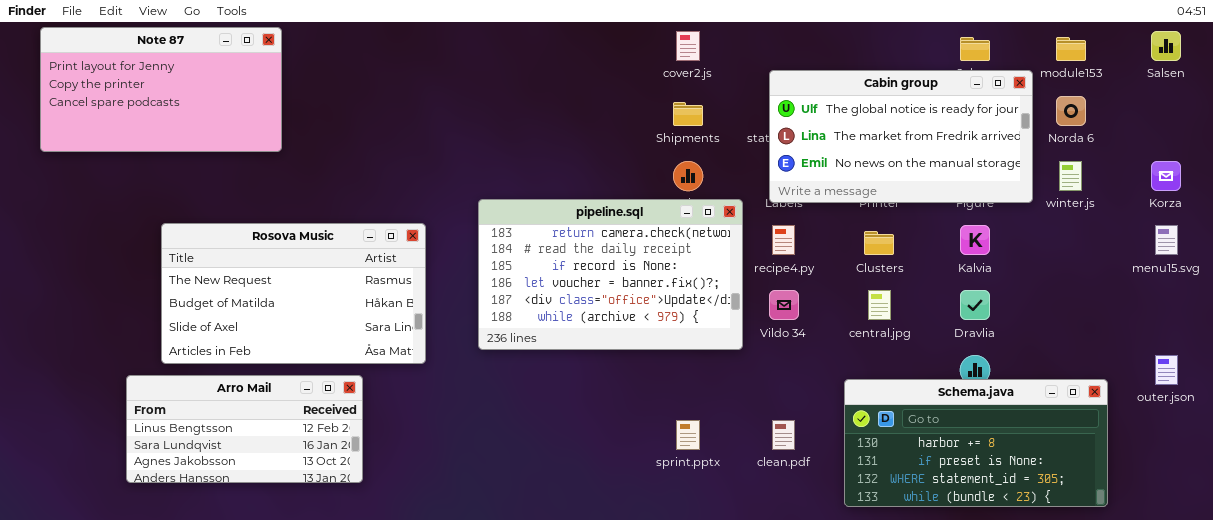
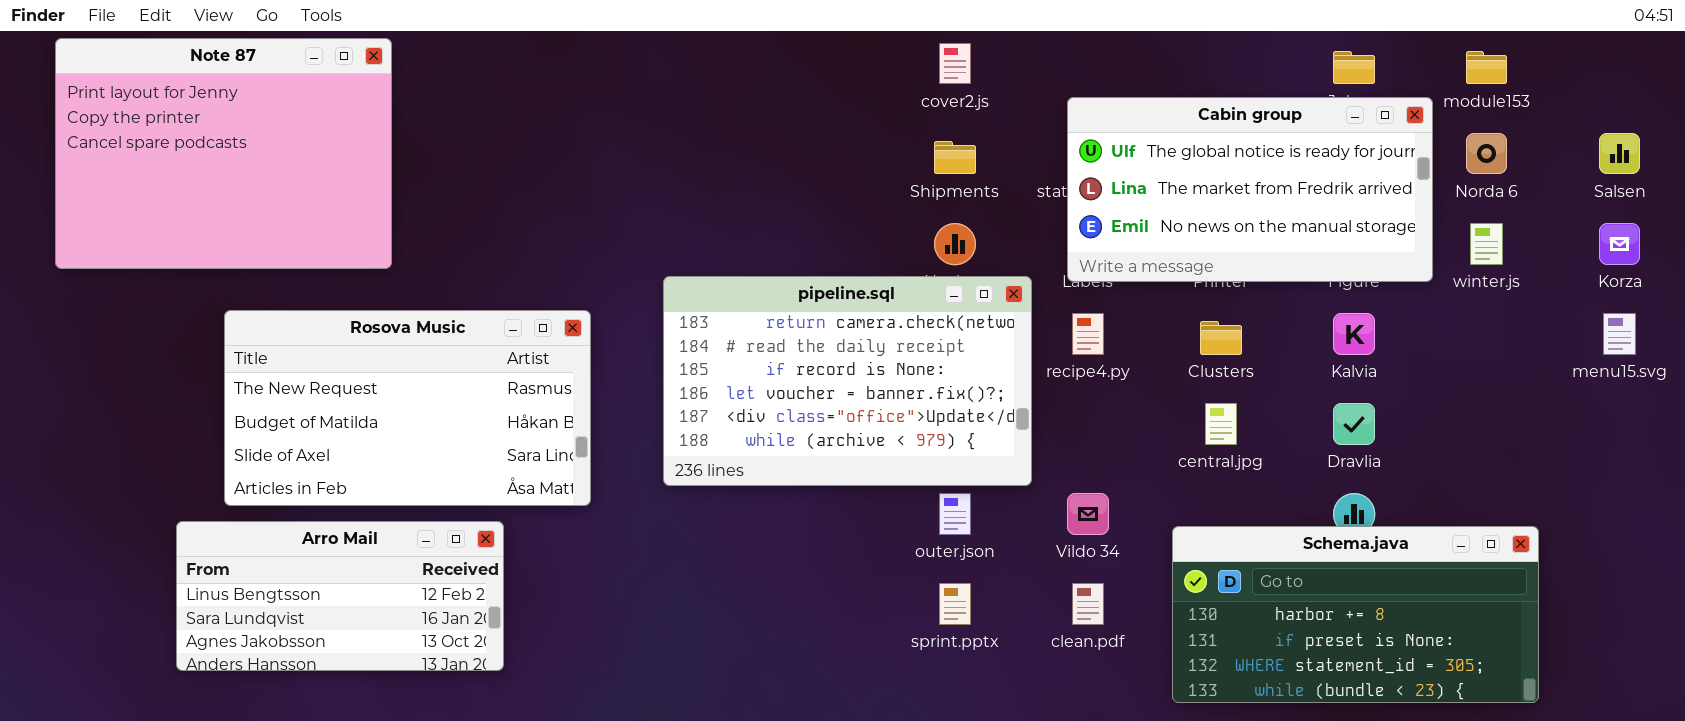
Note 87: [40,27,282,152] -> [55,38,392,269], resized
Salsen: [1151,31,1181,61] -> [1599,133,1640,174], moved
Vildo 34: [769,290,799,320] -> [1067,493,1109,535], moved
outer.json: [1155,355,1178,385] -> [939,493,971,535], moved

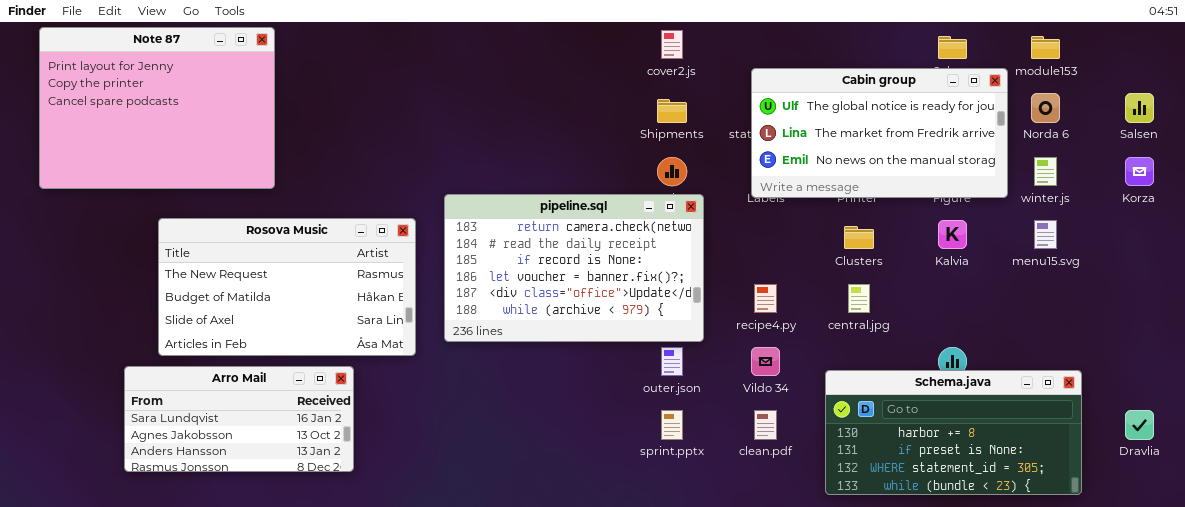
pipeline.sql: [663,276,1032,486] -> [444,194,704,342], moved
recipe4.py: [1072,313,1104,355] -> [754,284,777,313], moved
menu15.svg: [1603,313,1636,355] -> [1034,220,1057,249], moved
Dravlia: [1333,403,1375,445] -> [1125,410,1154,440], moved
Arro Mail: [176,521,504,671] -> [124,366,354,472], scrolled down 1 row

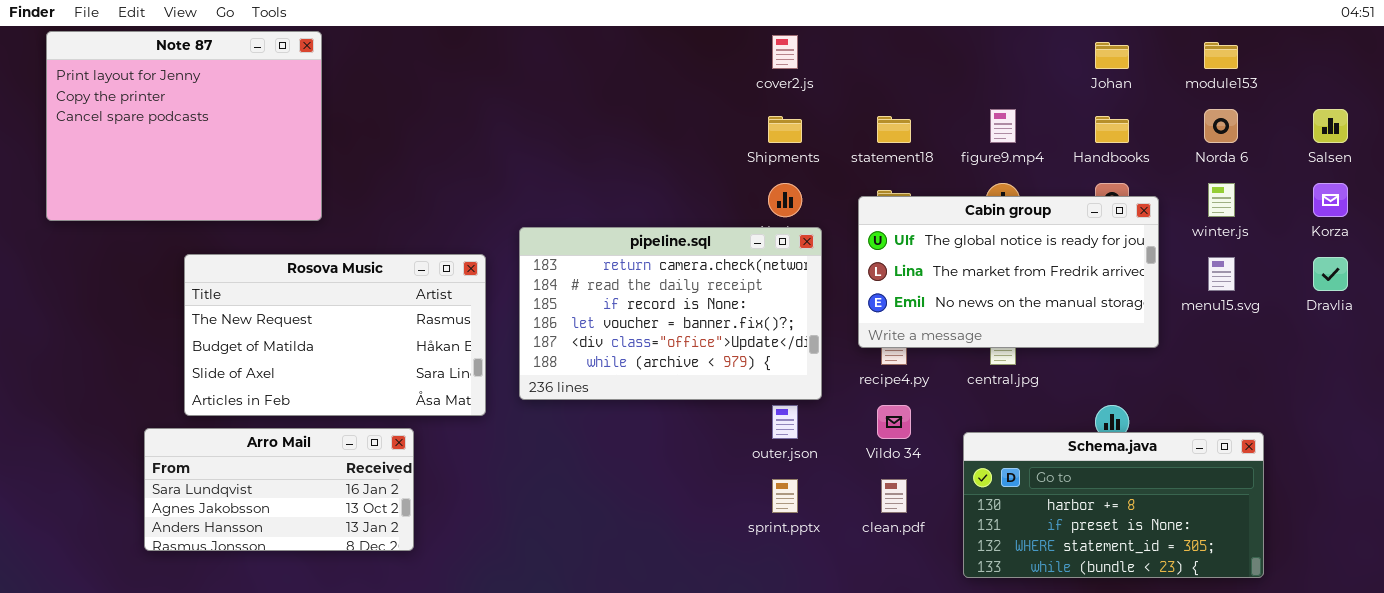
Cabin group: [751,68,1008,198] -> [858,196,1159,348], moved
Dravlia: [1125,410,1154,440] -> [1313,257,1348,291], moved

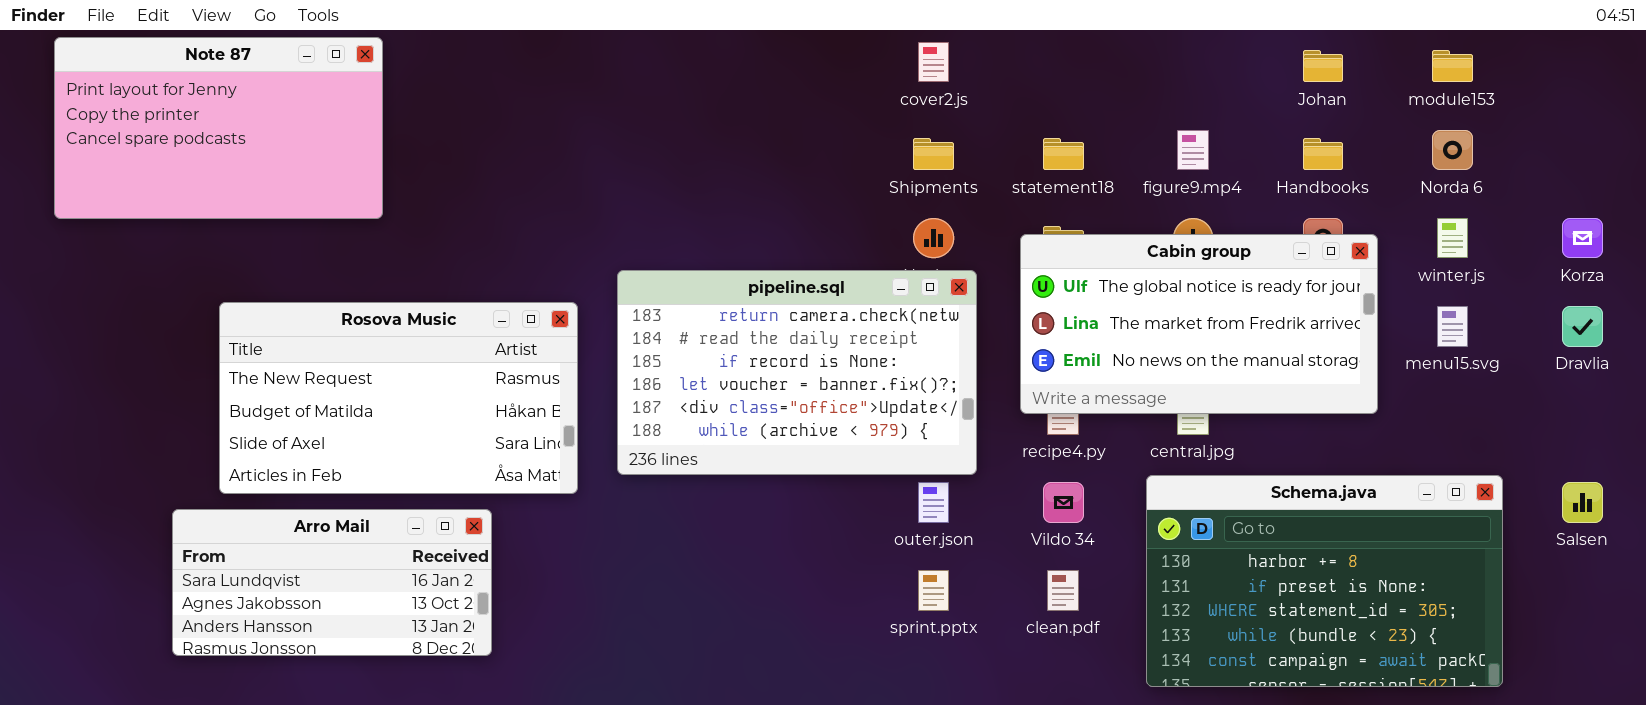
Note 87: [46,31,322,221] -> [54,37,383,219], resized
Salsen: [1313,109,1348,143] -> [1562,482,1603,523], moved
Schema.java: [963,432,1264,578] -> [1146,475,1503,687], resized

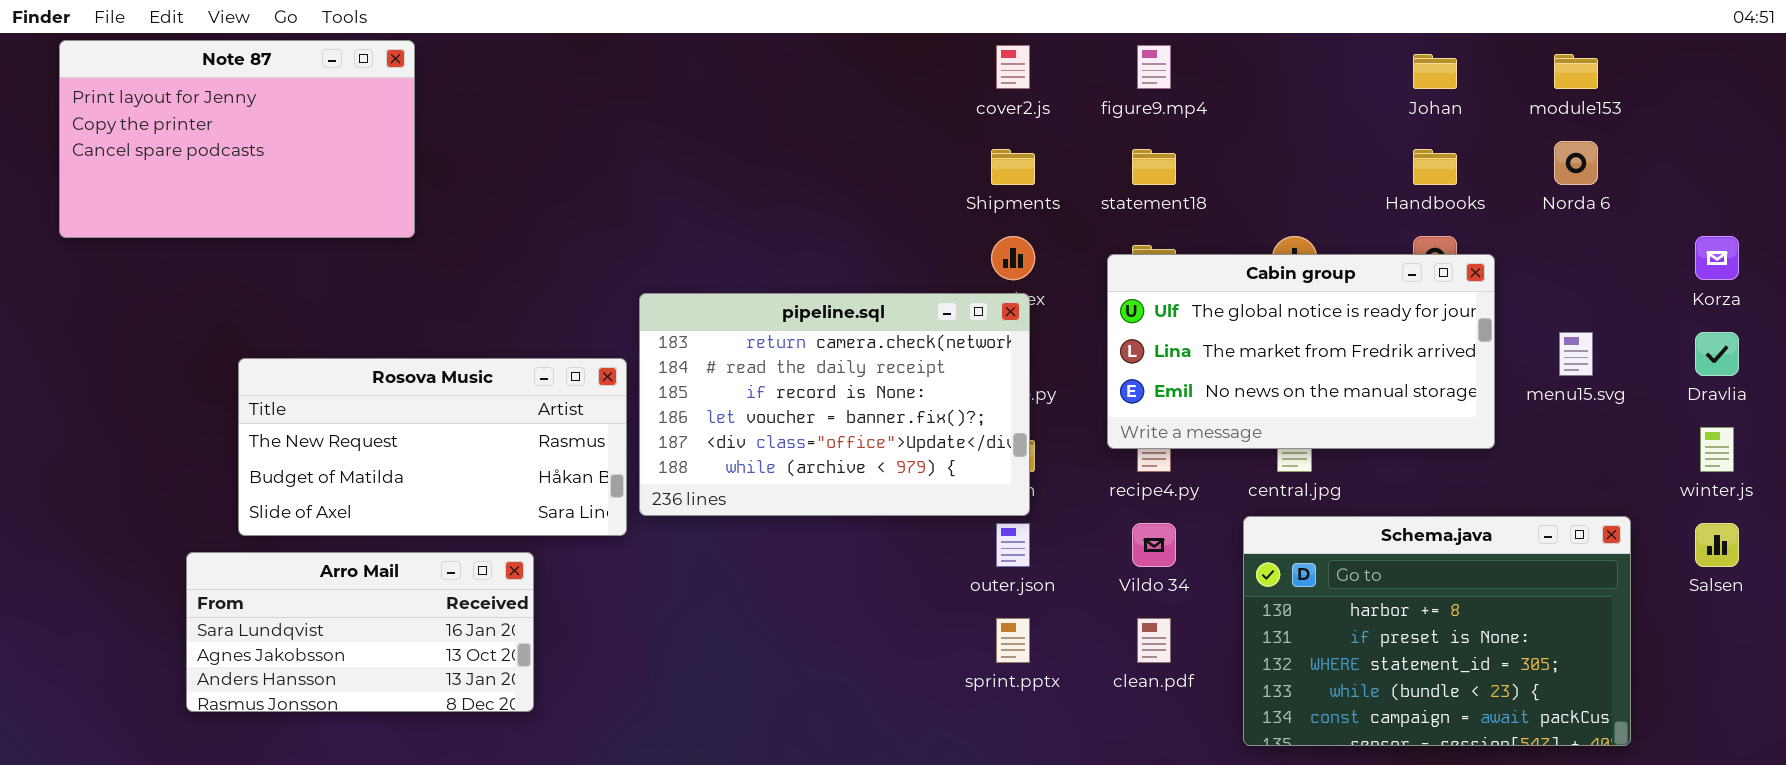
figure9.mp4: [1177,130,1209,170] -> [1137,45,1171,89], moved
winter.js: [1437,218,1468,258] -> [1700,427,1734,472], moved
pipeline.sql: [617,270,977,475] -> [639,293,1030,516], moved
Rosova Music: [219,302,578,494] -> [238,358,627,536], resized

